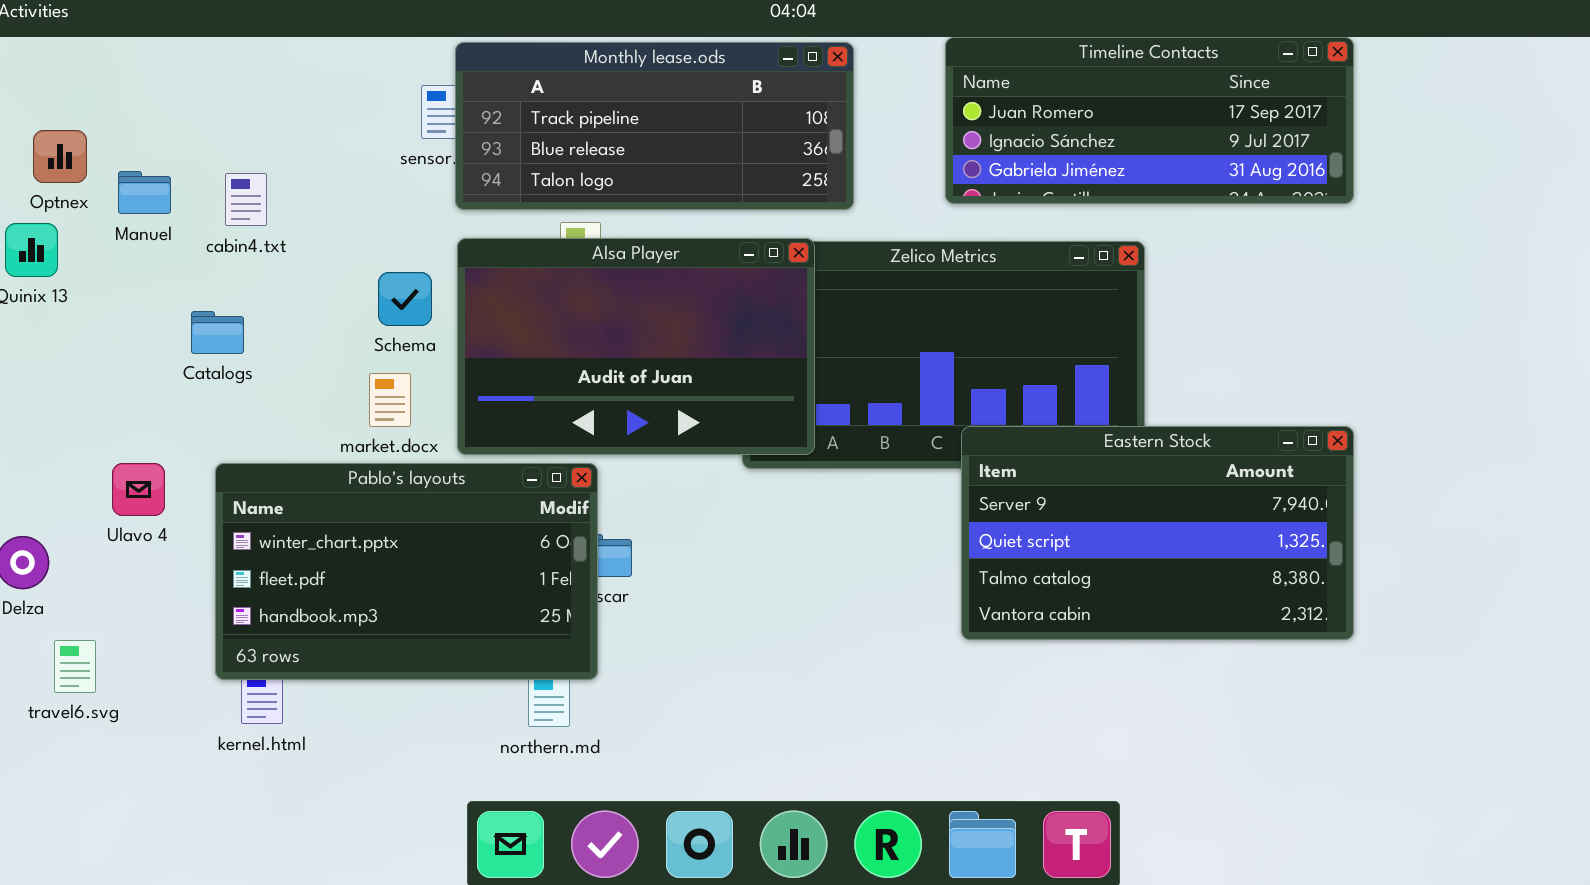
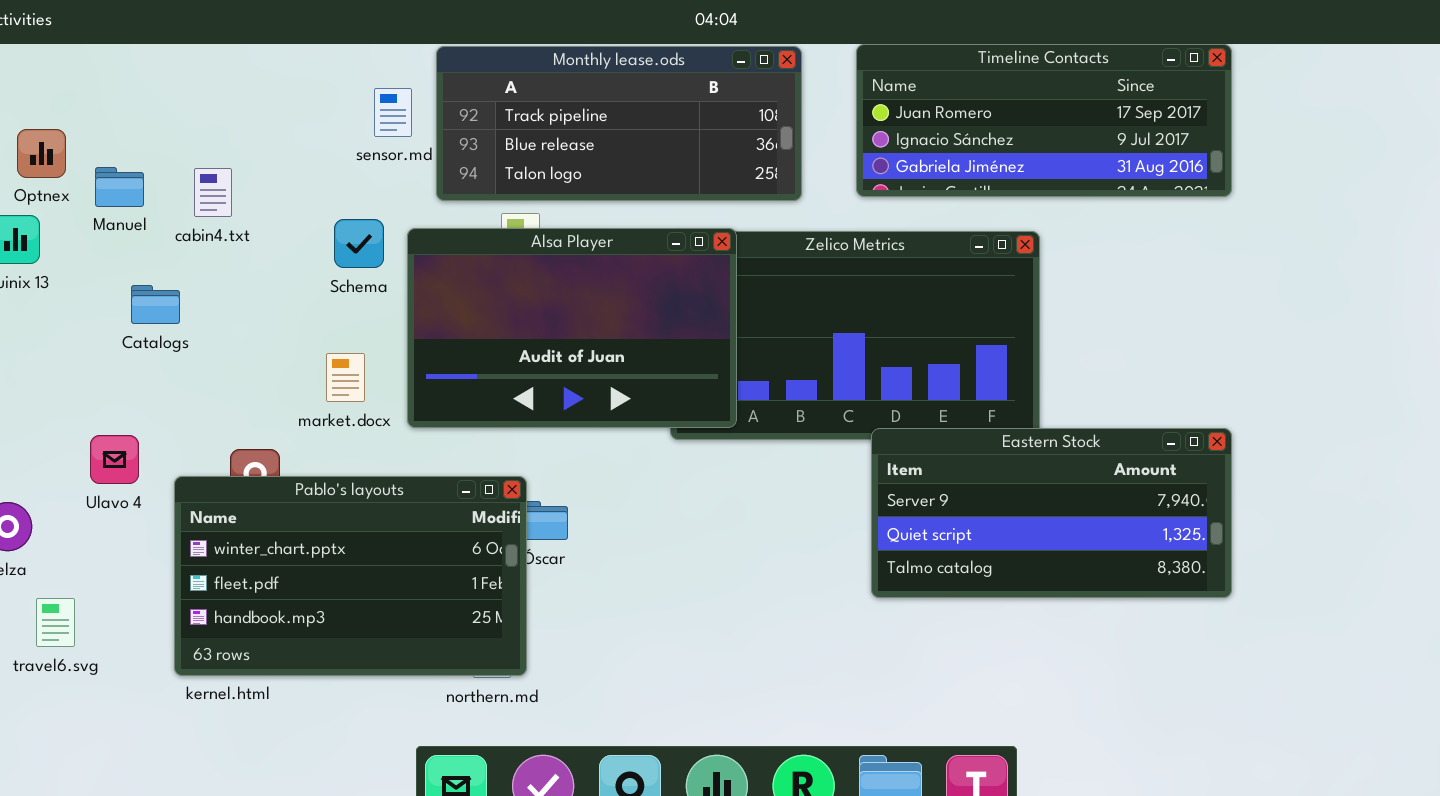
Monthly lease.ods: [455,42,854,210] -> [436,46,802,201], moved
Schema: [378,272,432,326] -> [334,219,384,268], moved
Catalogs: [191,311,244,354] -> [131,285,180,324], moved
Eastern Stock: [961,426,1354,640] -> [871,428,1232,598], resized
Pablo's layouts: [215,463,598,680] -> [174,476,527,676], moved

